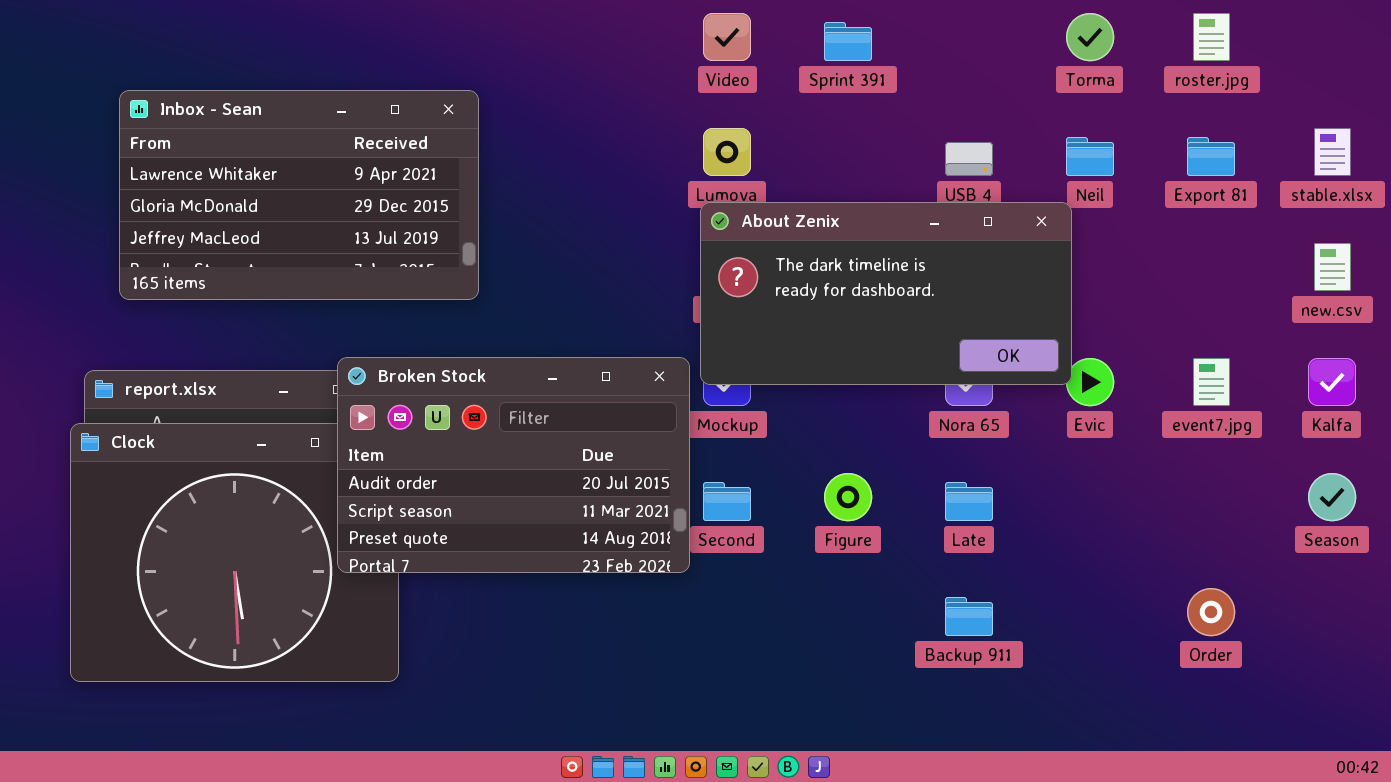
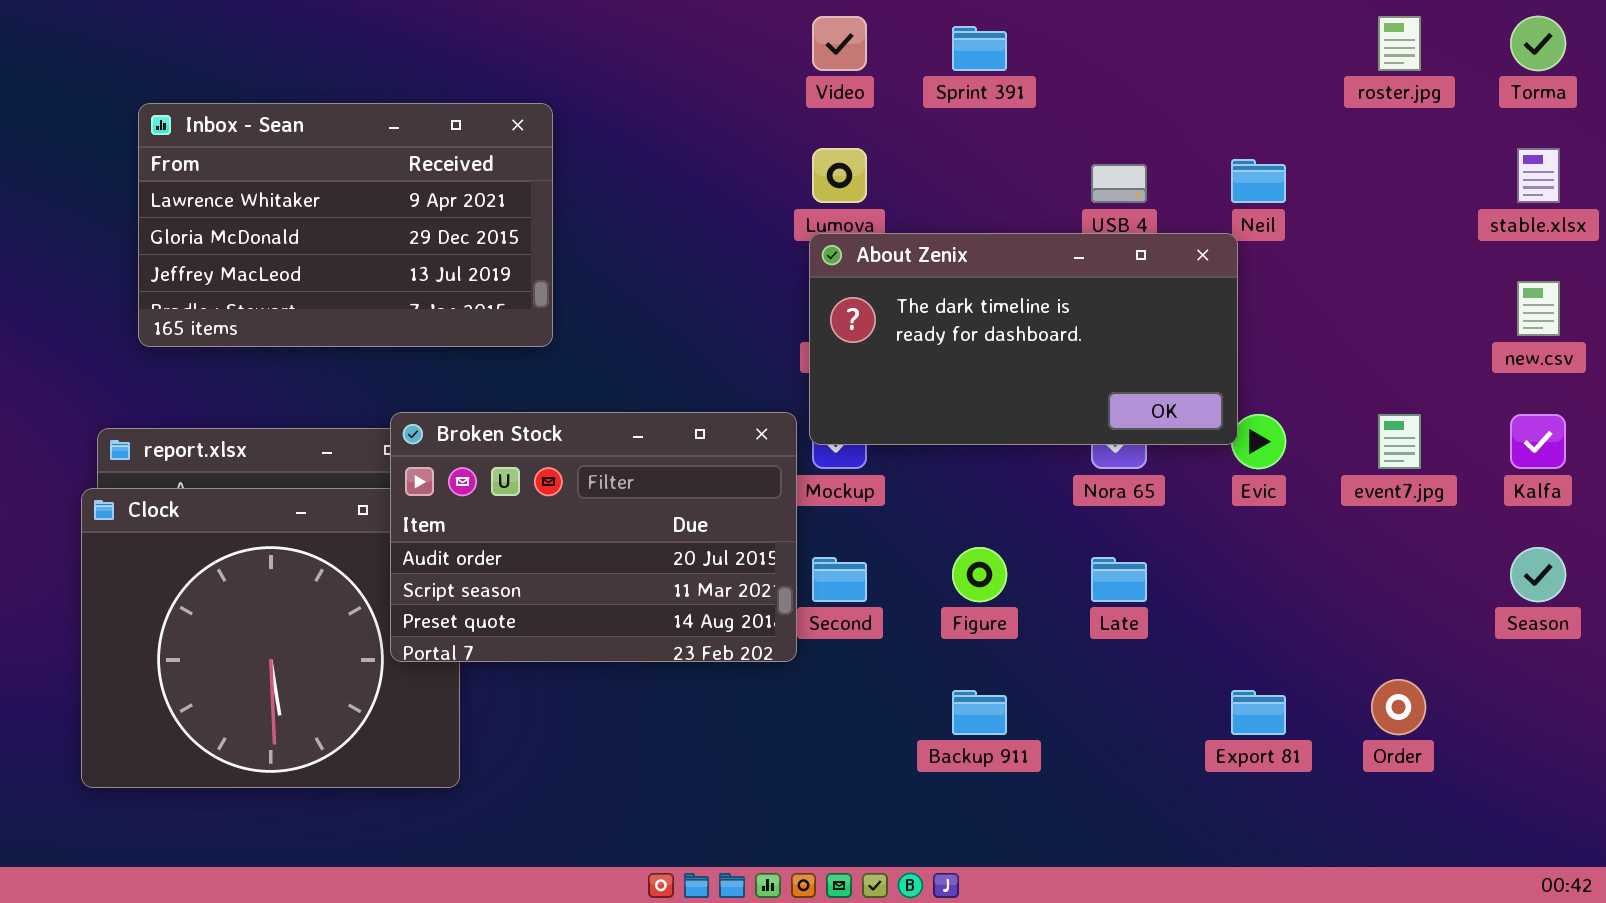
Torma: [1066,13,1114,61] -> [1510,16,1566,71], moved
Export 81: [1187,137,1235,176] -> [1231,690,1286,735], moved
Backup 911: [945,597,993,636] -> [952,690,1007,735], moved

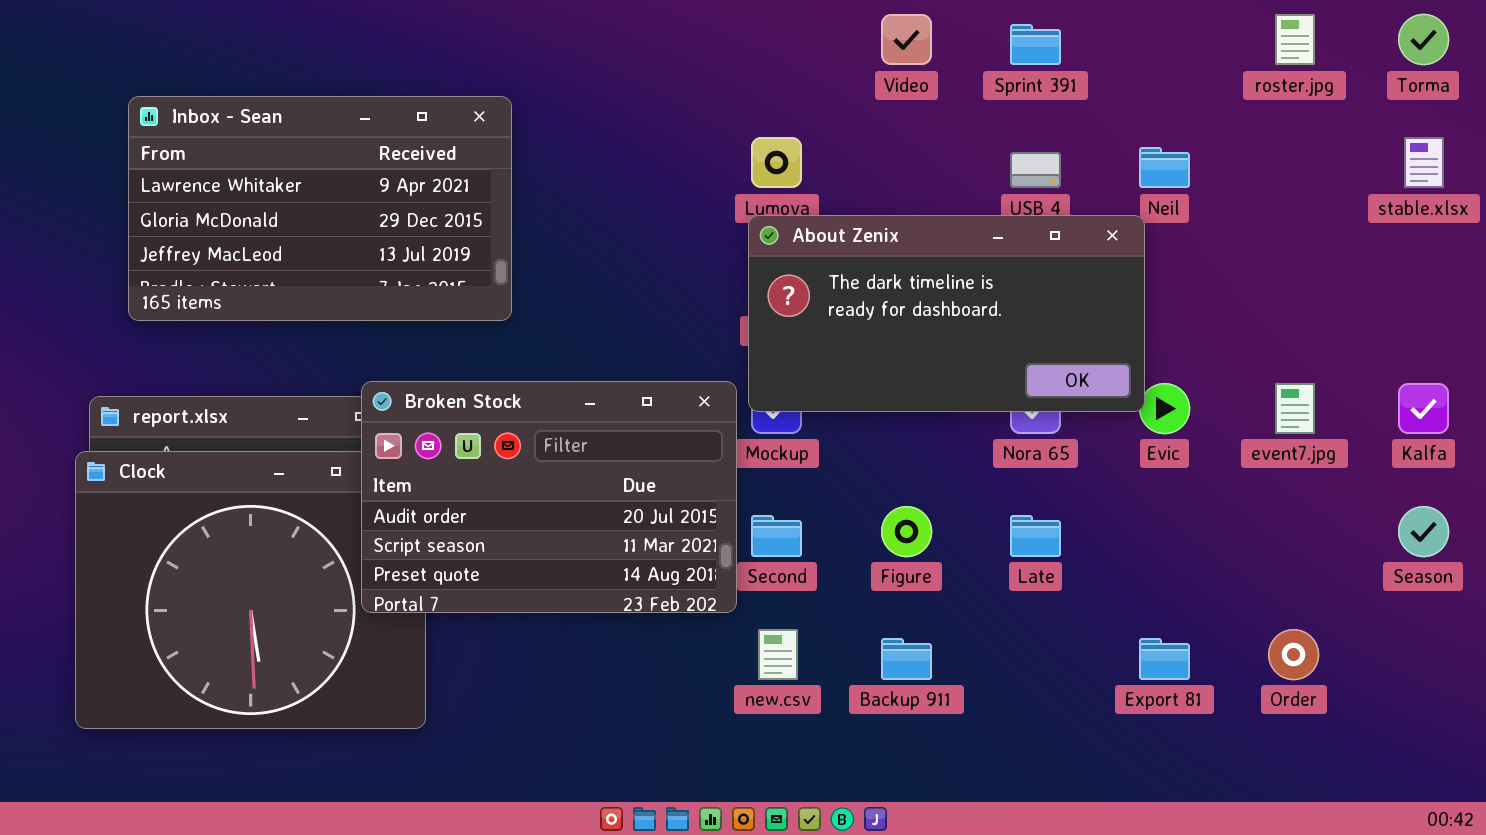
Video: [812,16,867,71] -> [881,14,932,65], moved
Sprint 391: [952,26,1007,71] -> [1010,24,1061,65], moved
new.csv: [1517,281,1560,336] -> [758,629,798,680], moved

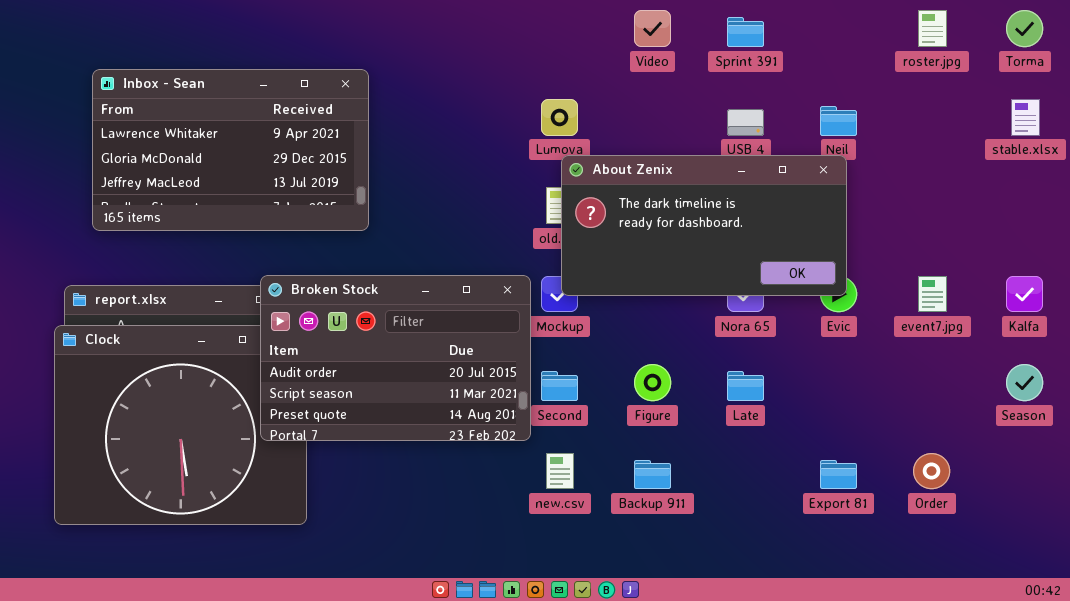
About Zenix: [748,215,1145,412] -> [561,155,847,296], moved

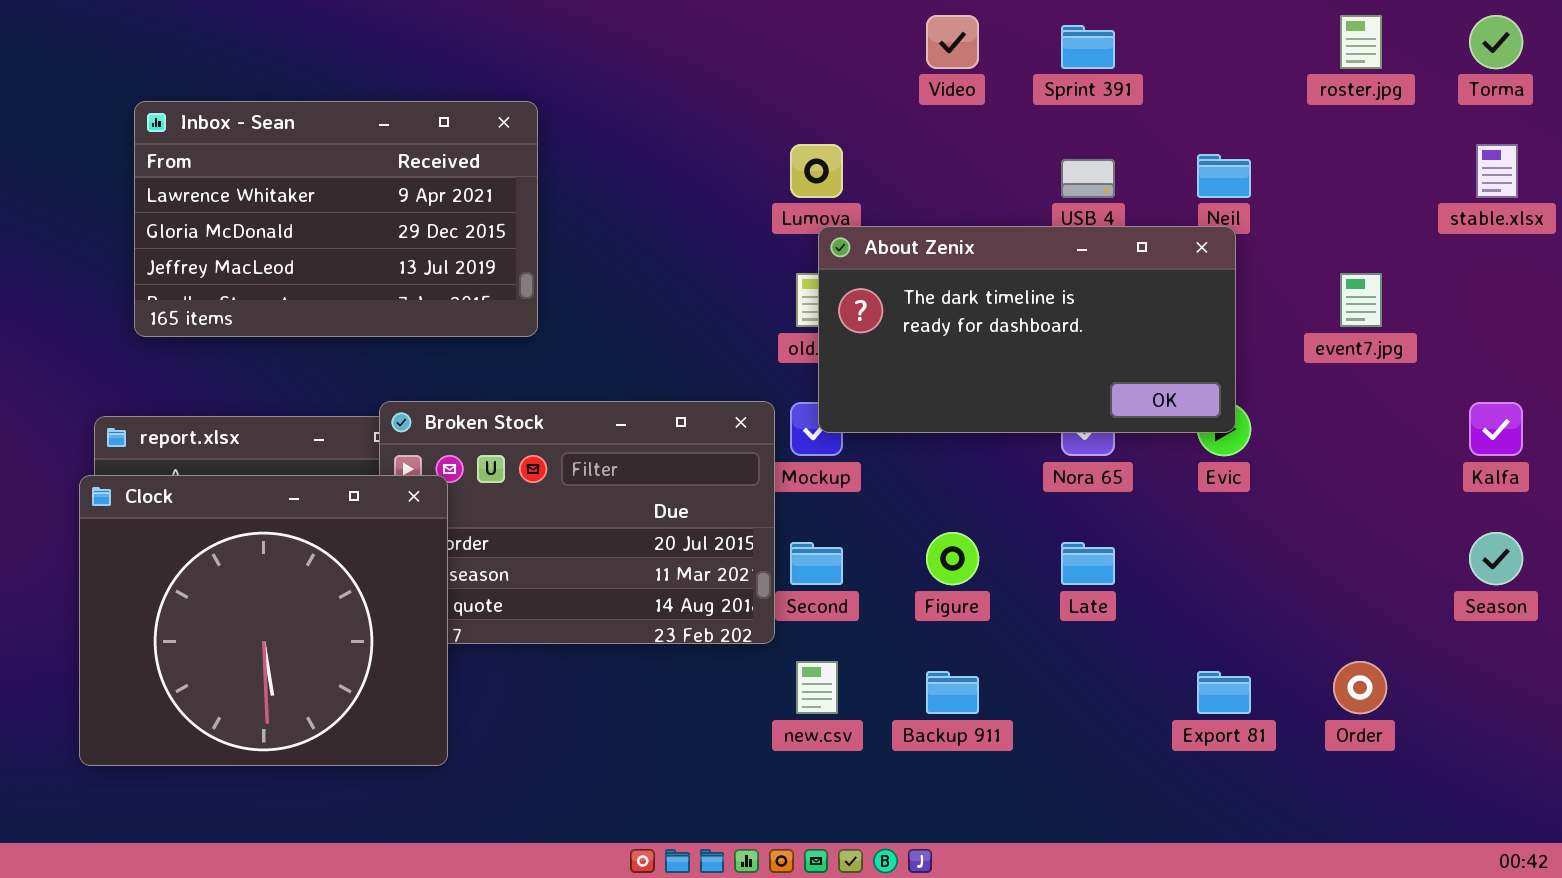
event7.jpg: [918,276,947,312] -> [1340,273,1382,327], moved
Clock: [54,325,307,525] -> [79,475,448,766], raised

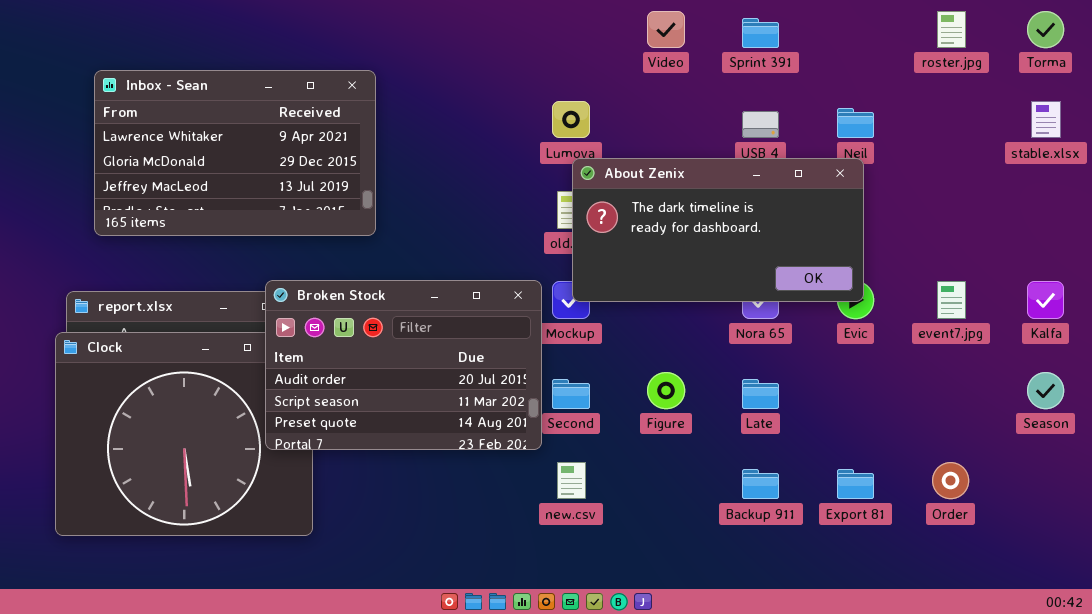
event7.jpg: [1340,273,1382,327] -> [937,281,966,319], moved
Broken Stock: [379,401,775,644] -> [265,280,542,450], raised
Backup 911: [926,671,979,714] -> [742,469,779,499], moved

